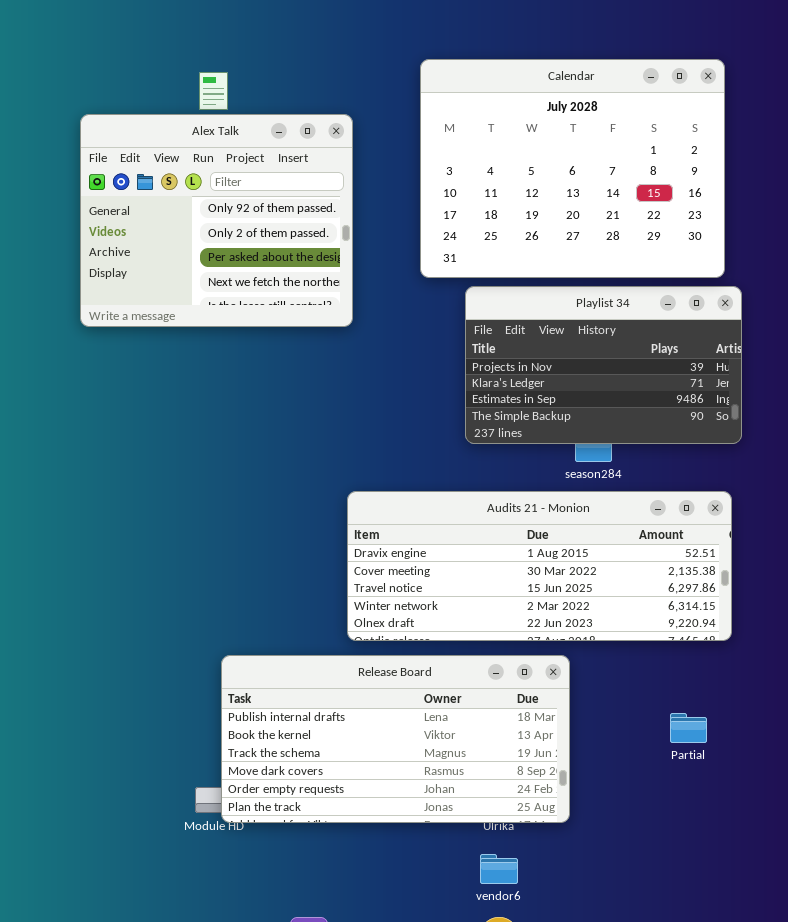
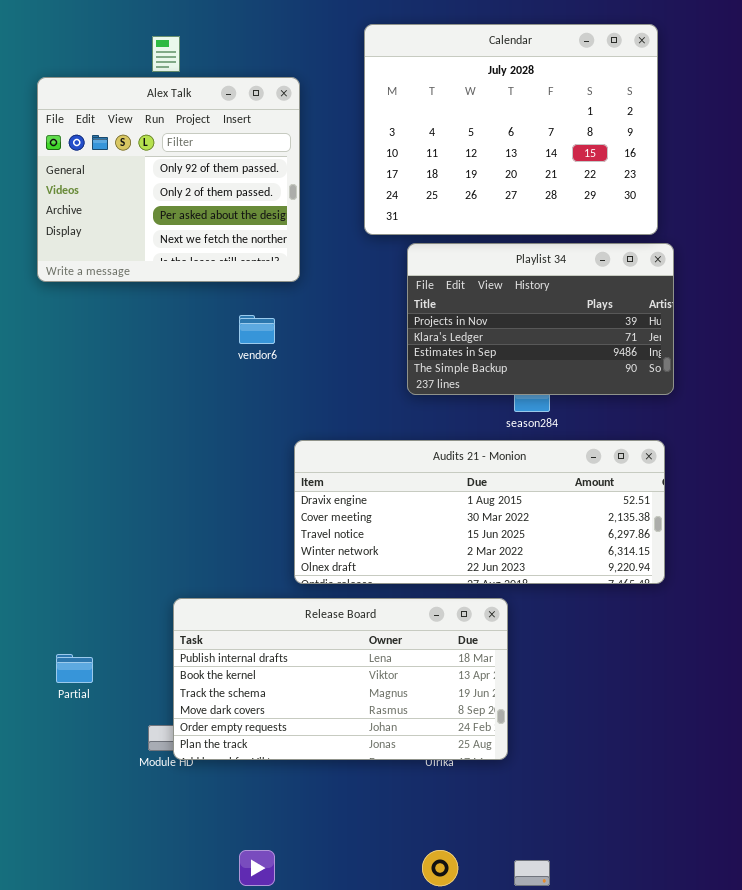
Partial: [670,713,707,743] -> [56,654,93,683], moved
vendor6: [480,854,518,884] -> [239,315,275,344], moved

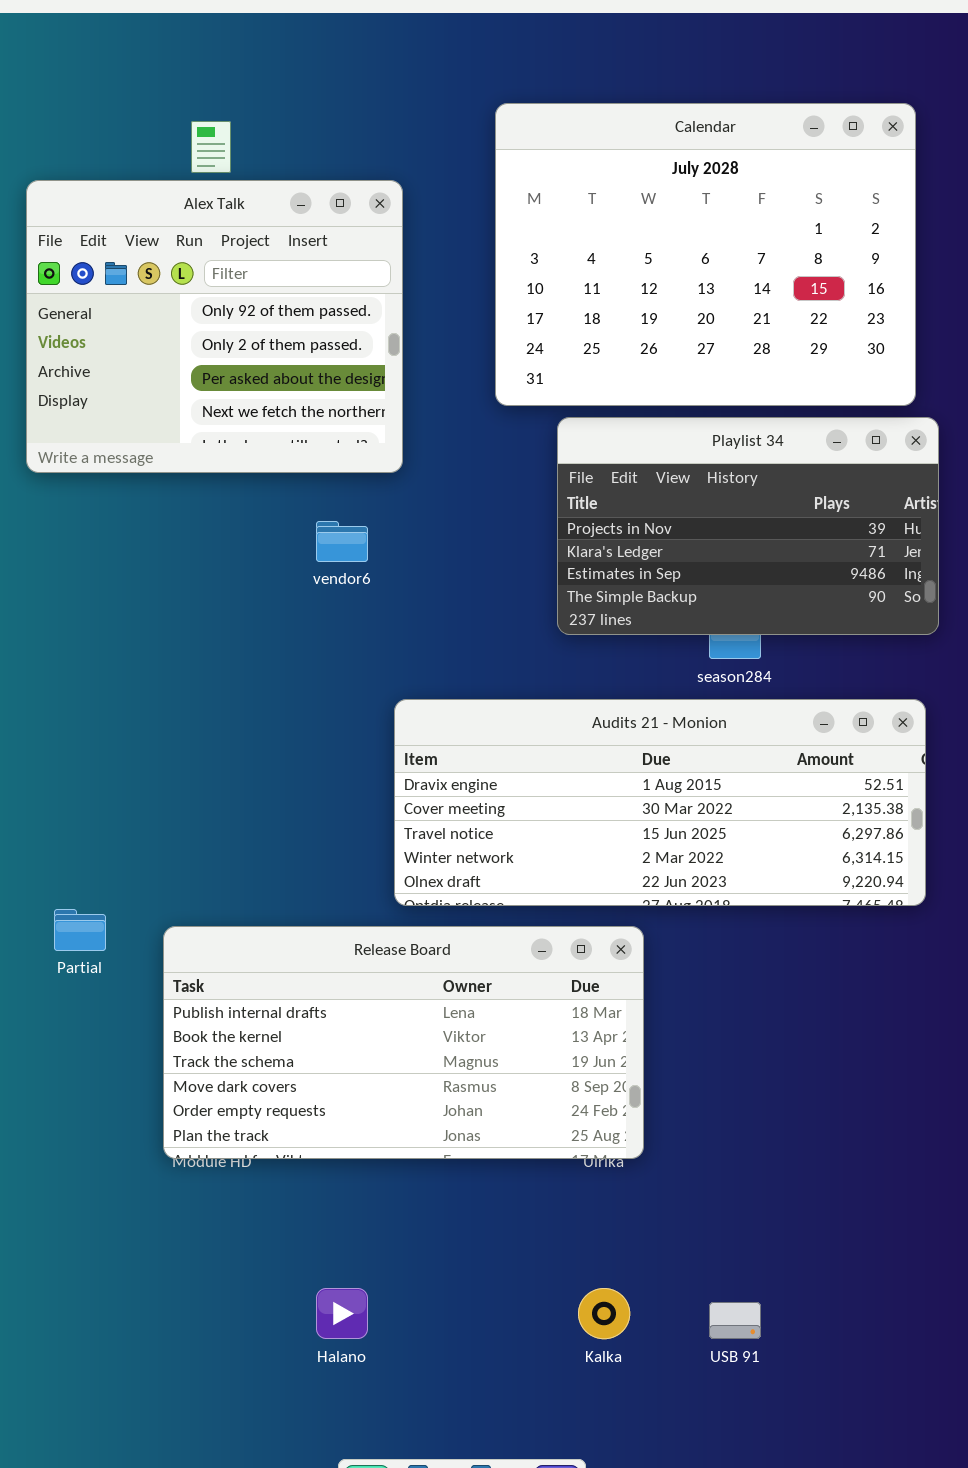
Release Board: [173,598,508,760] -> [163,926,644,1159], moved
Partial: [56,654,93,683] -> [54,909,106,951], moved

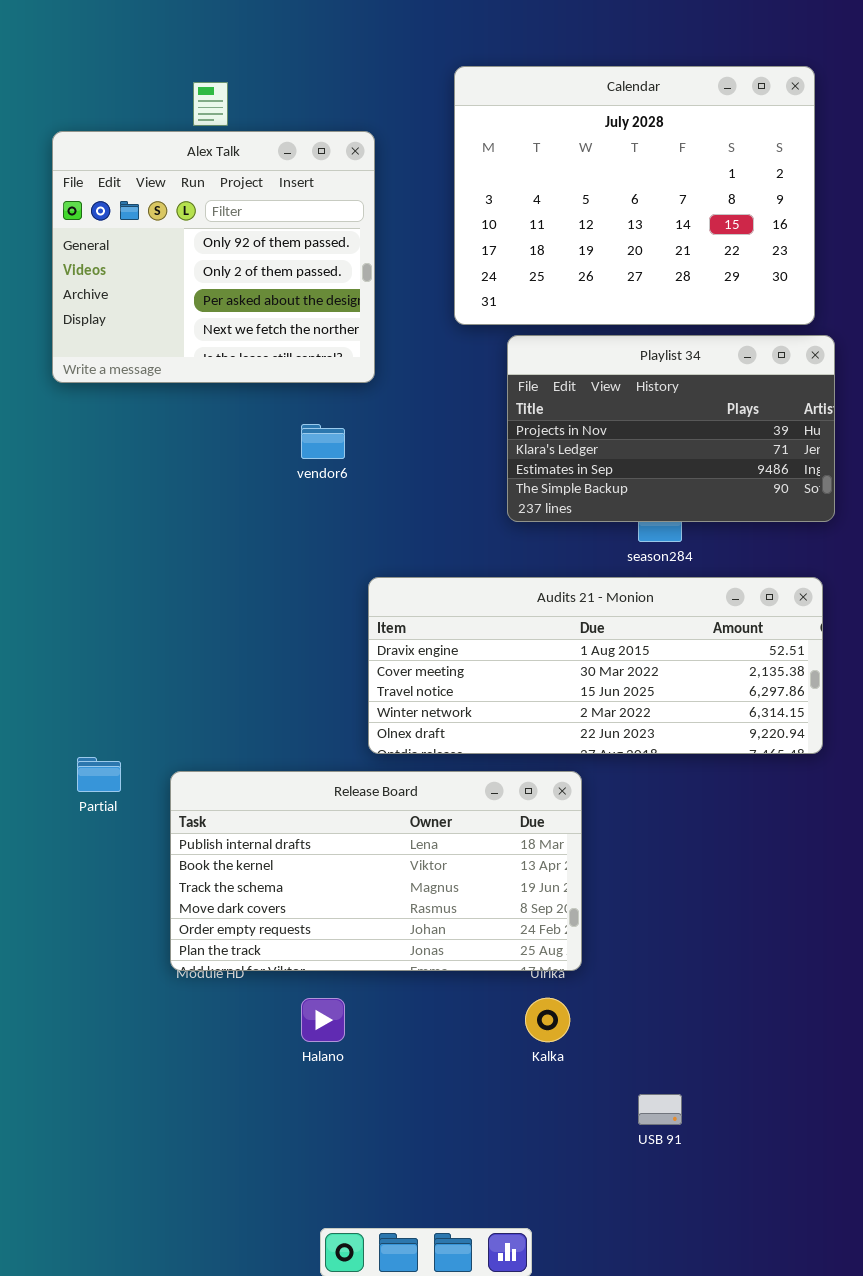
Halano: [316,1288,368,1339] -> [301,998,345,1042], moved
Kalka: [578,1288,630,1339] -> [525,998,570,1042], moved

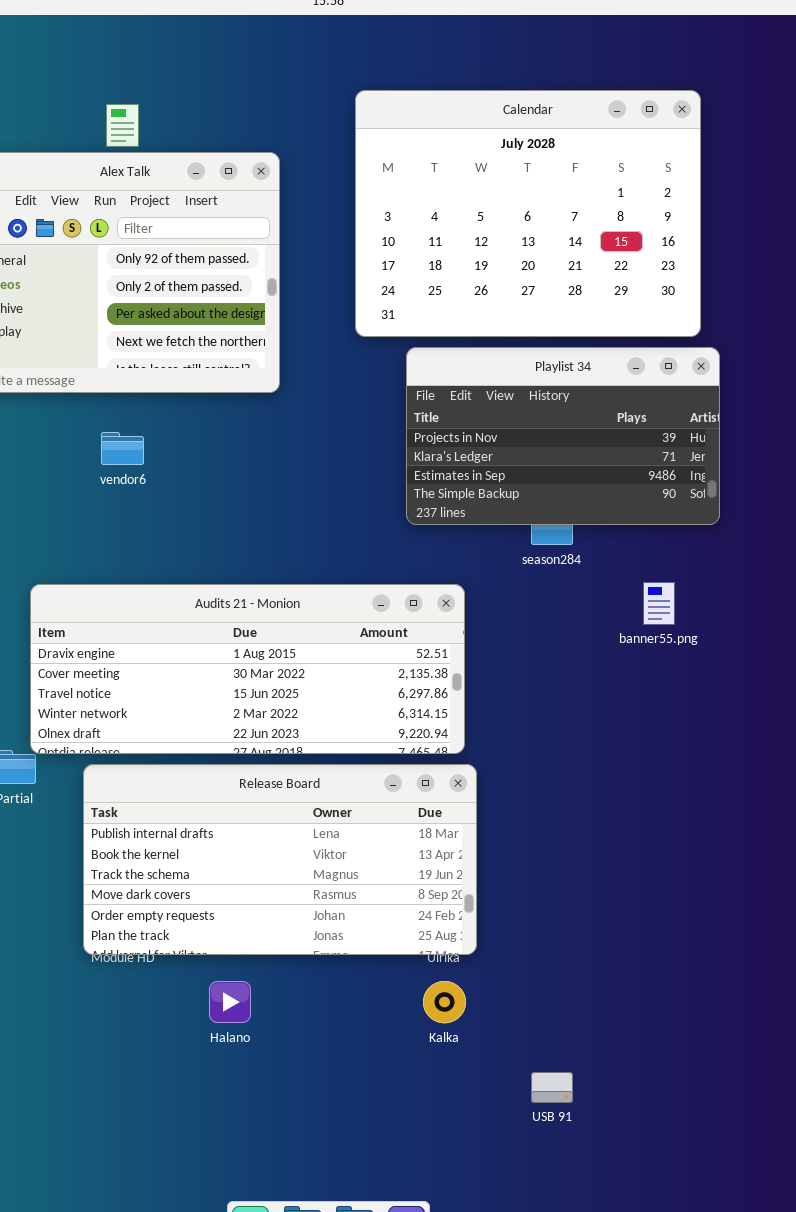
vendor6: [301,424,345,459] -> [101,432,144,465], moved
Audits 21 - Monion: [368,577,823,754] -> [30,584,465,754], moved

